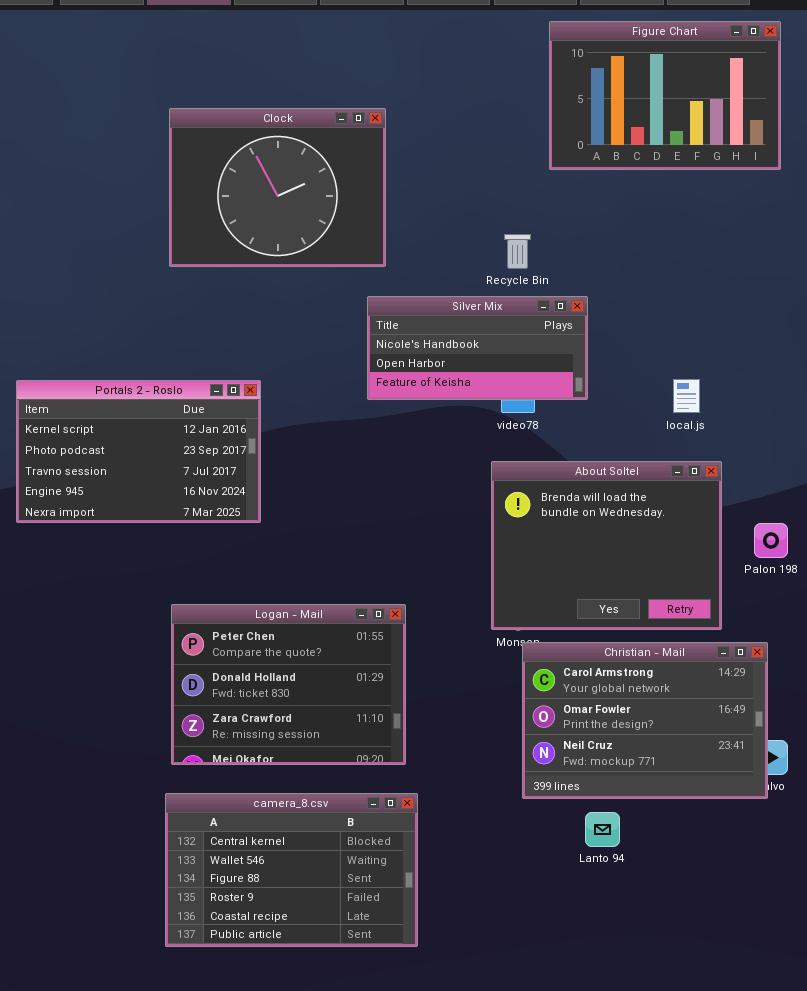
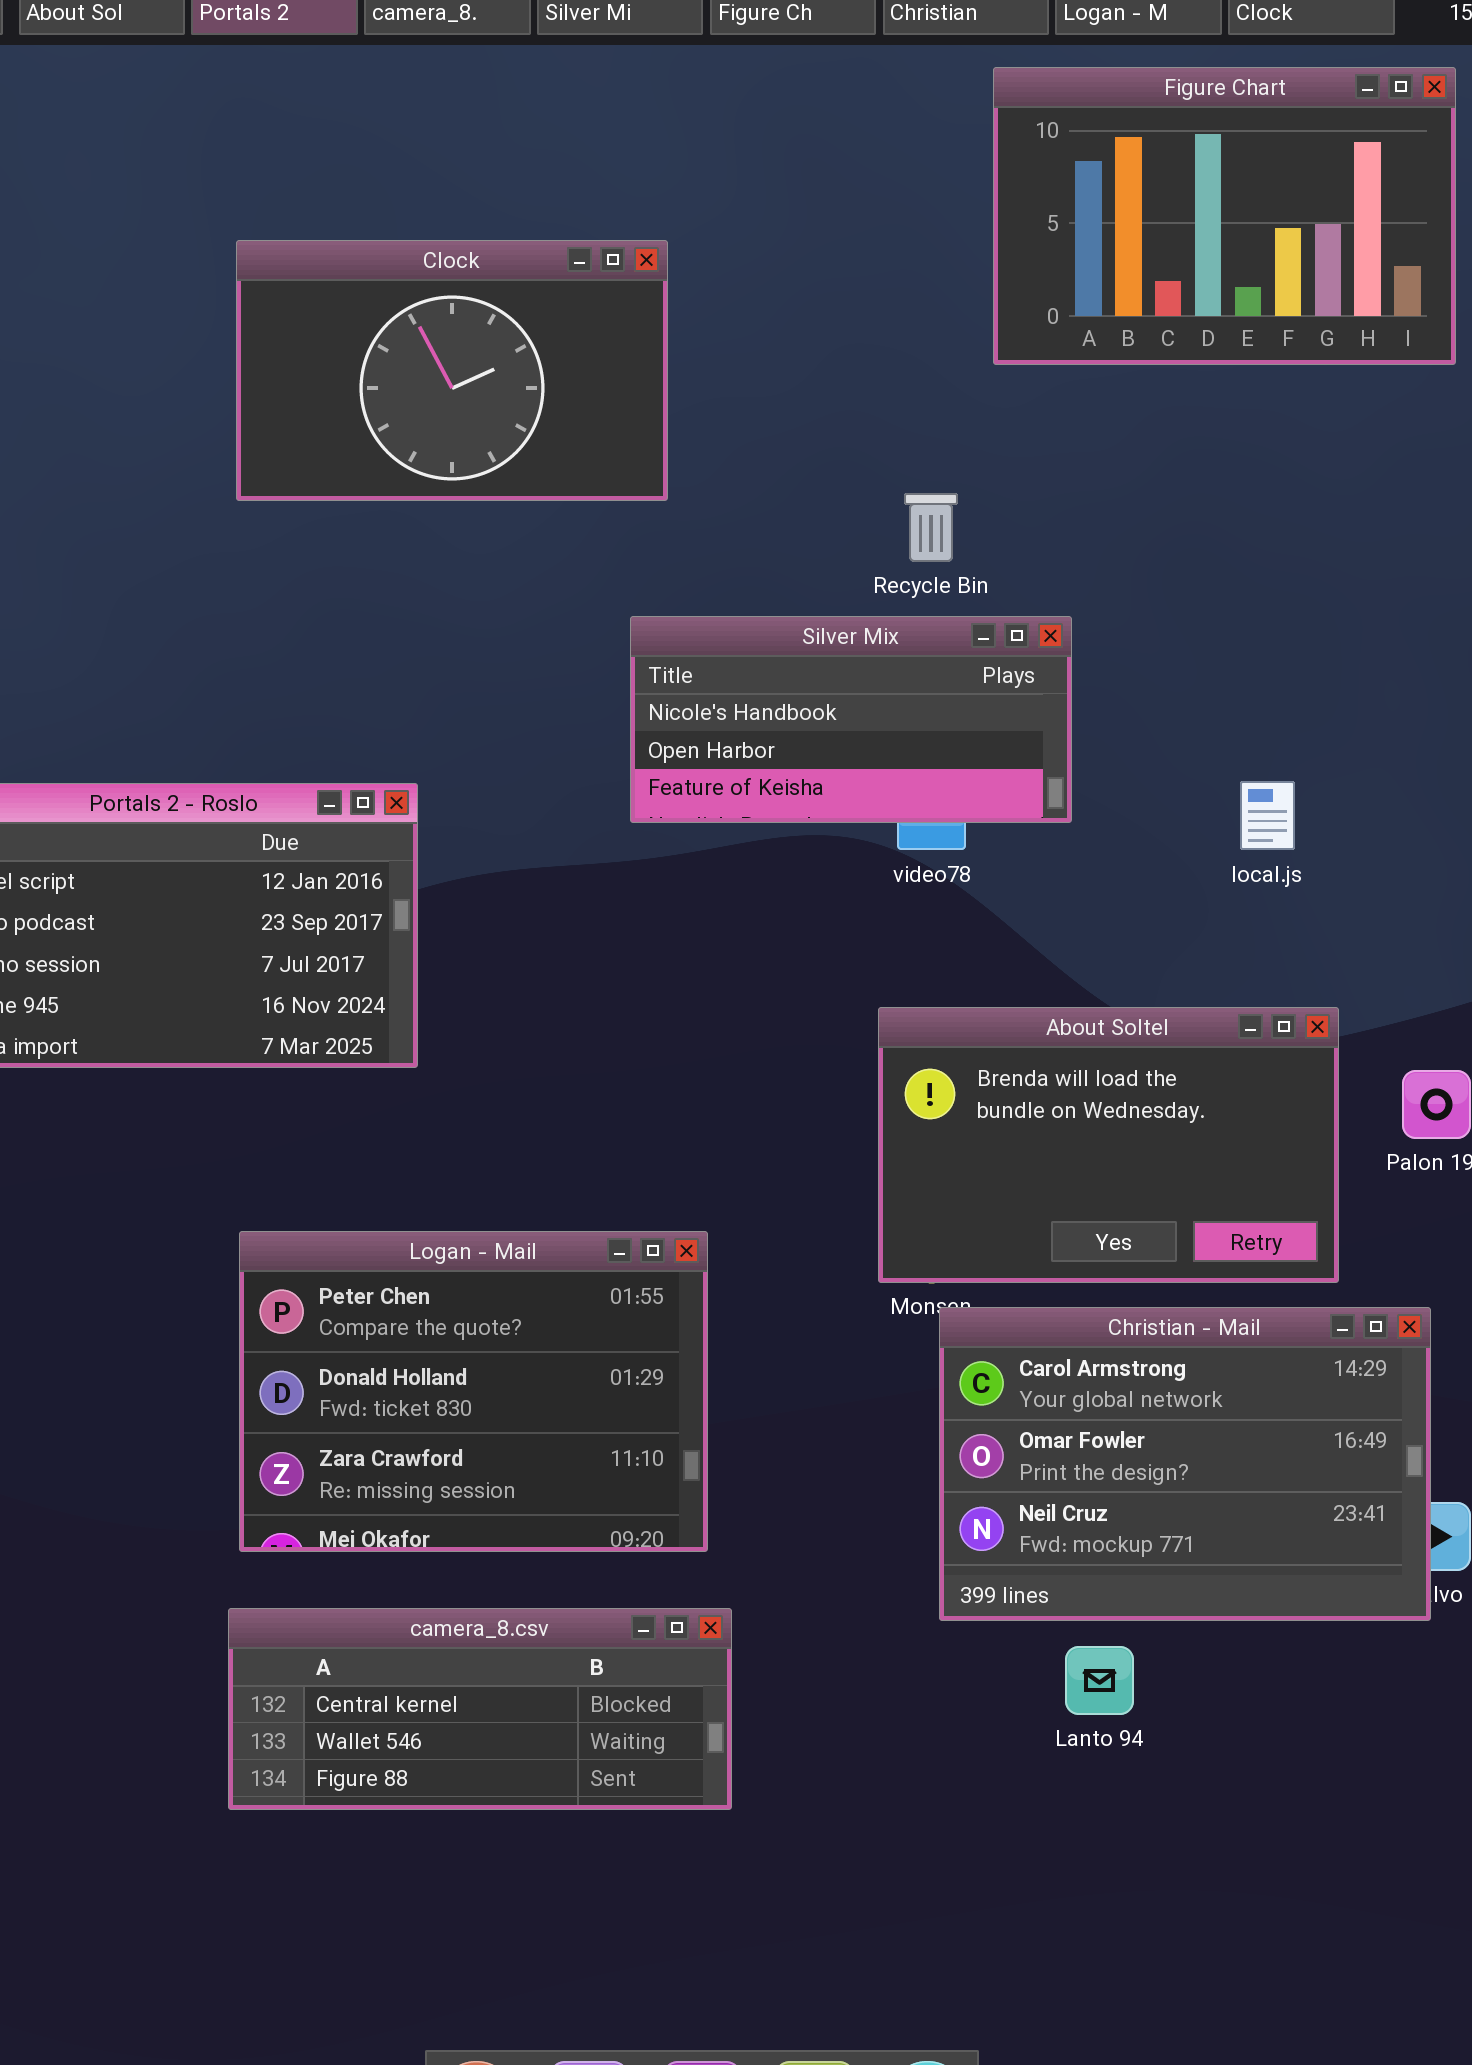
Clock: [169,108,386,267] -> [236,240,668,501], resized
About Soltel: [491,461,722,630] -> [878,1007,1339,1283], resized
camera_8.csv: [165,793,418,947] -> [228,1608,732,1810], resized

